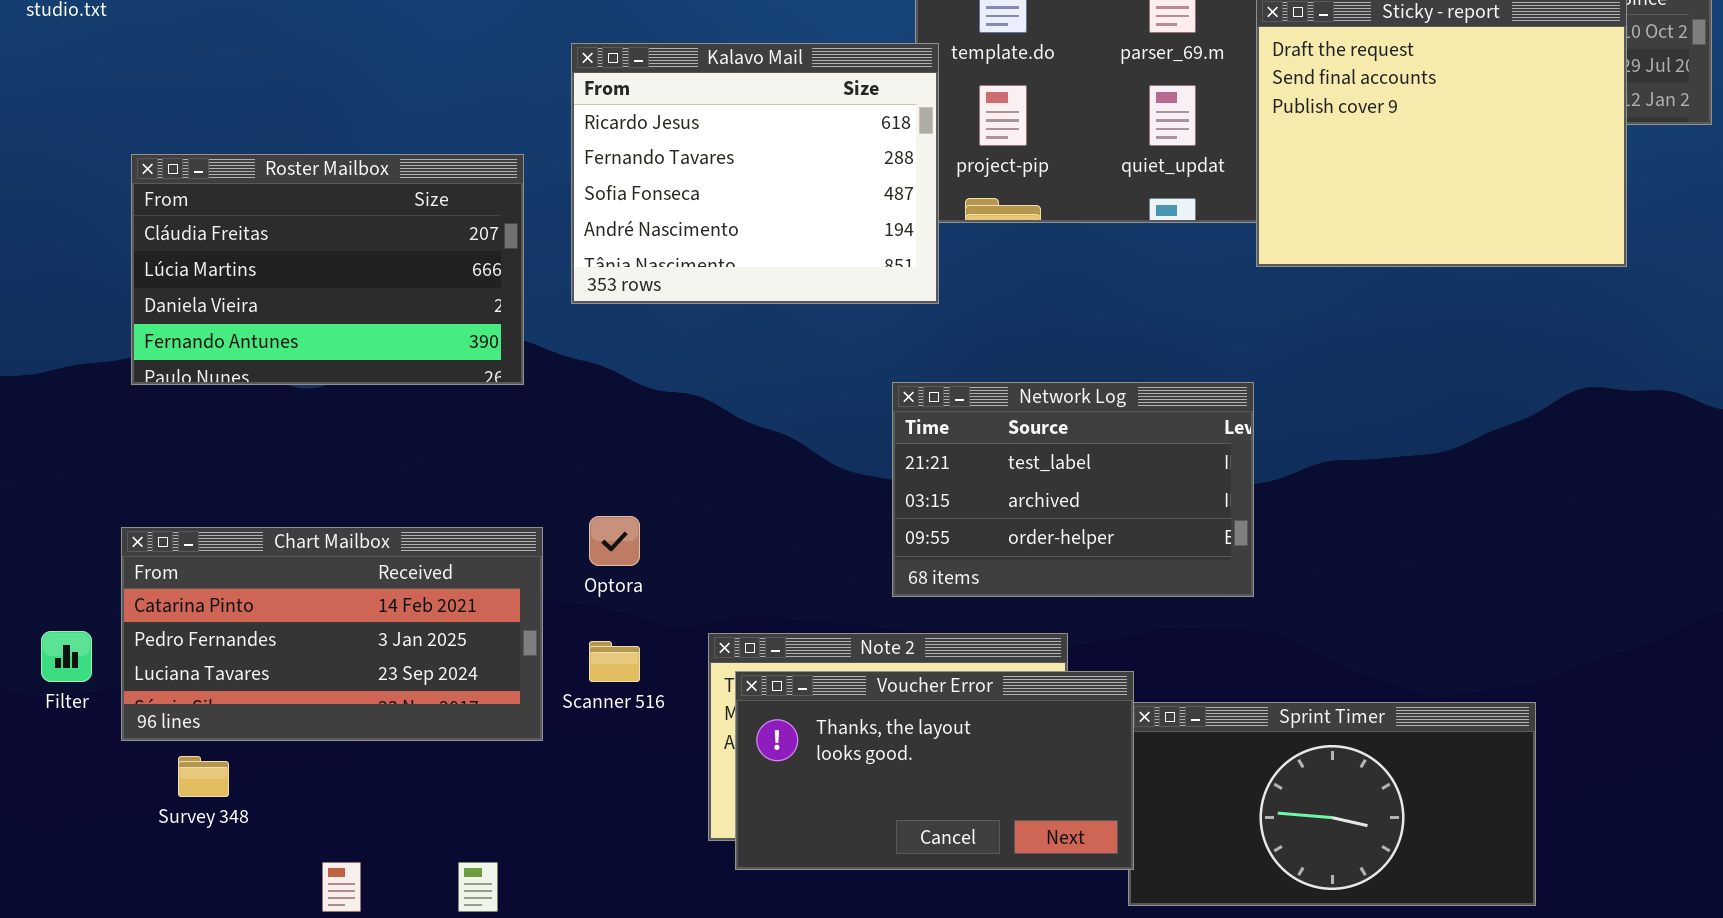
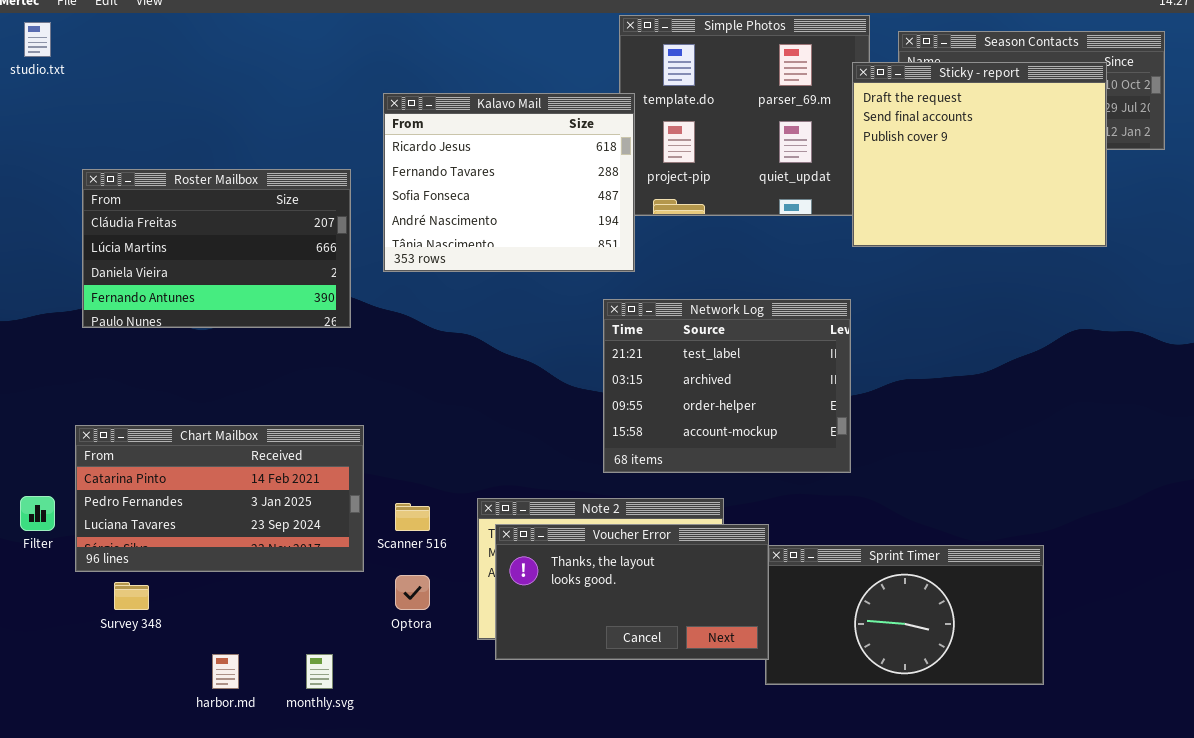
Network Log: [892,382,1254,597] -> [603,299,851,473], resized
Optora: [589,516,640,566] -> [395,575,430,610], moved

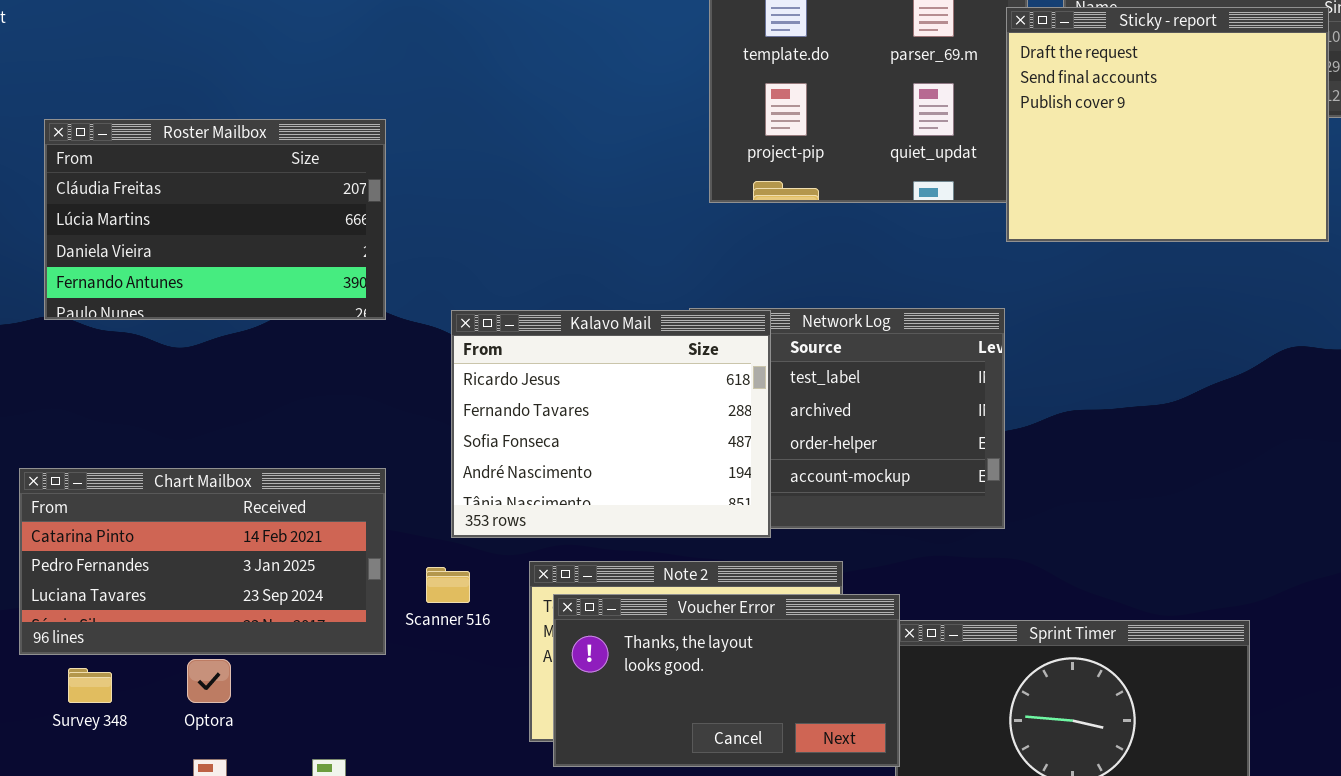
Kalavo Mail: [383,93,635,272] -> [451,310,771,538], moved
Roster Mailbox: [82,169,351,328] -> [44,119,386,320], moved
Optora: [395,575,430,610] -> [187,659,231,703], moved

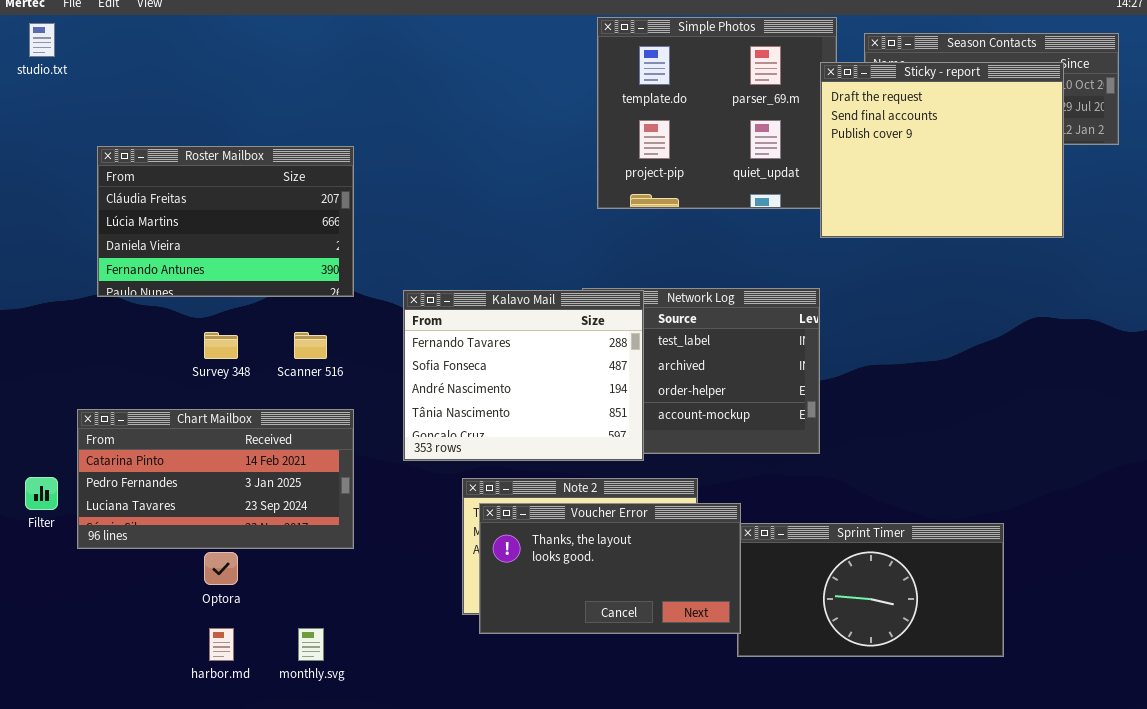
Kalavo Mail: [451,310,771,538] -> [403,290,644,461], scrolled down 1 row
Scanner 516: [426,567,470,603] -> [294,332,327,359], moved
Survey 348: [68,668,112,703] -> [204,332,238,359], moved

